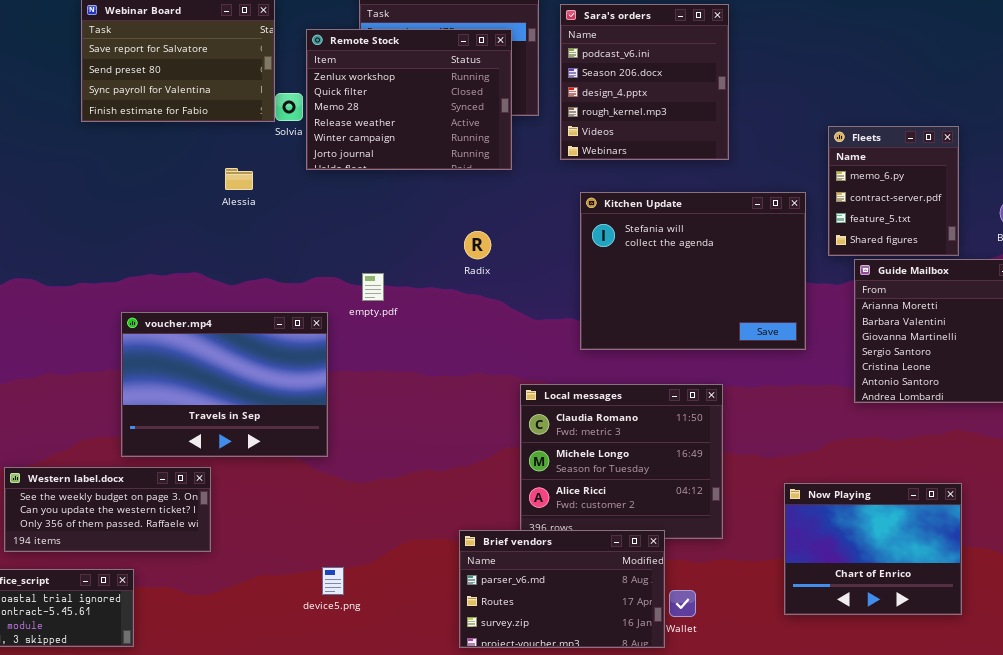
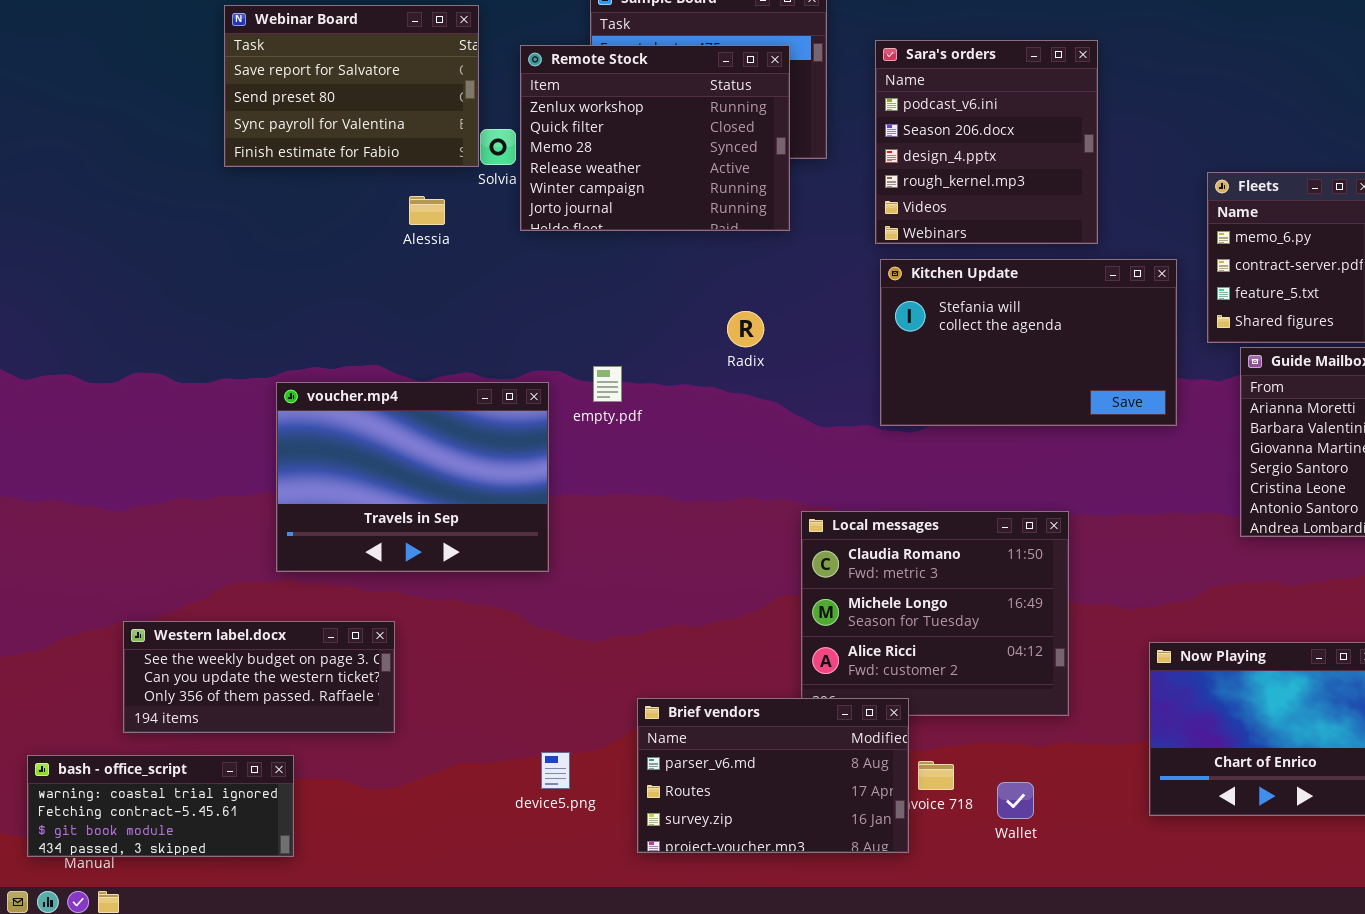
Sara's orders: [560,4,729,160] -> [875,40,1098,244], moved
Alessia: [225,168,253,190] -> [409,196,445,225], moved
Kitchen Update: [580,192,806,350] -> [880,259,1177,426], resized
voucher.mp4: [121,312,328,457] -> [276,382,549,572], moved
Brief vendors: [459,530,665,648] -> [637,698,909,853], moved

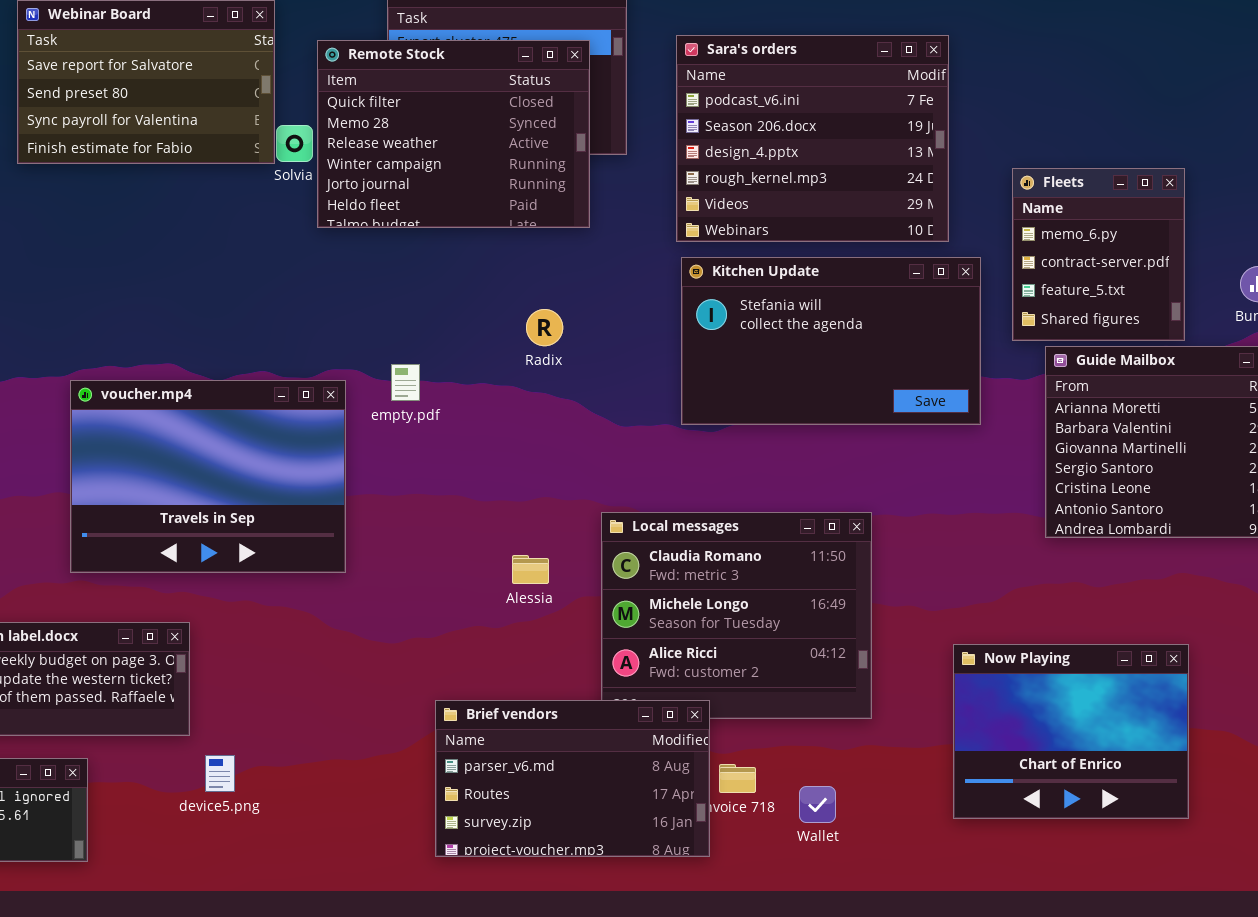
Sara's orders: [875,40,1098,244] -> [676,35,949,242], resized
Remote Stock: [520,45,790,231] -> [317,40,590,228], scrolled down 1 row
Alessia: [409,196,445,225] -> [512,555,549,584], moved
device5.png: [541,752,570,789] -> [205,755,235,792], moved

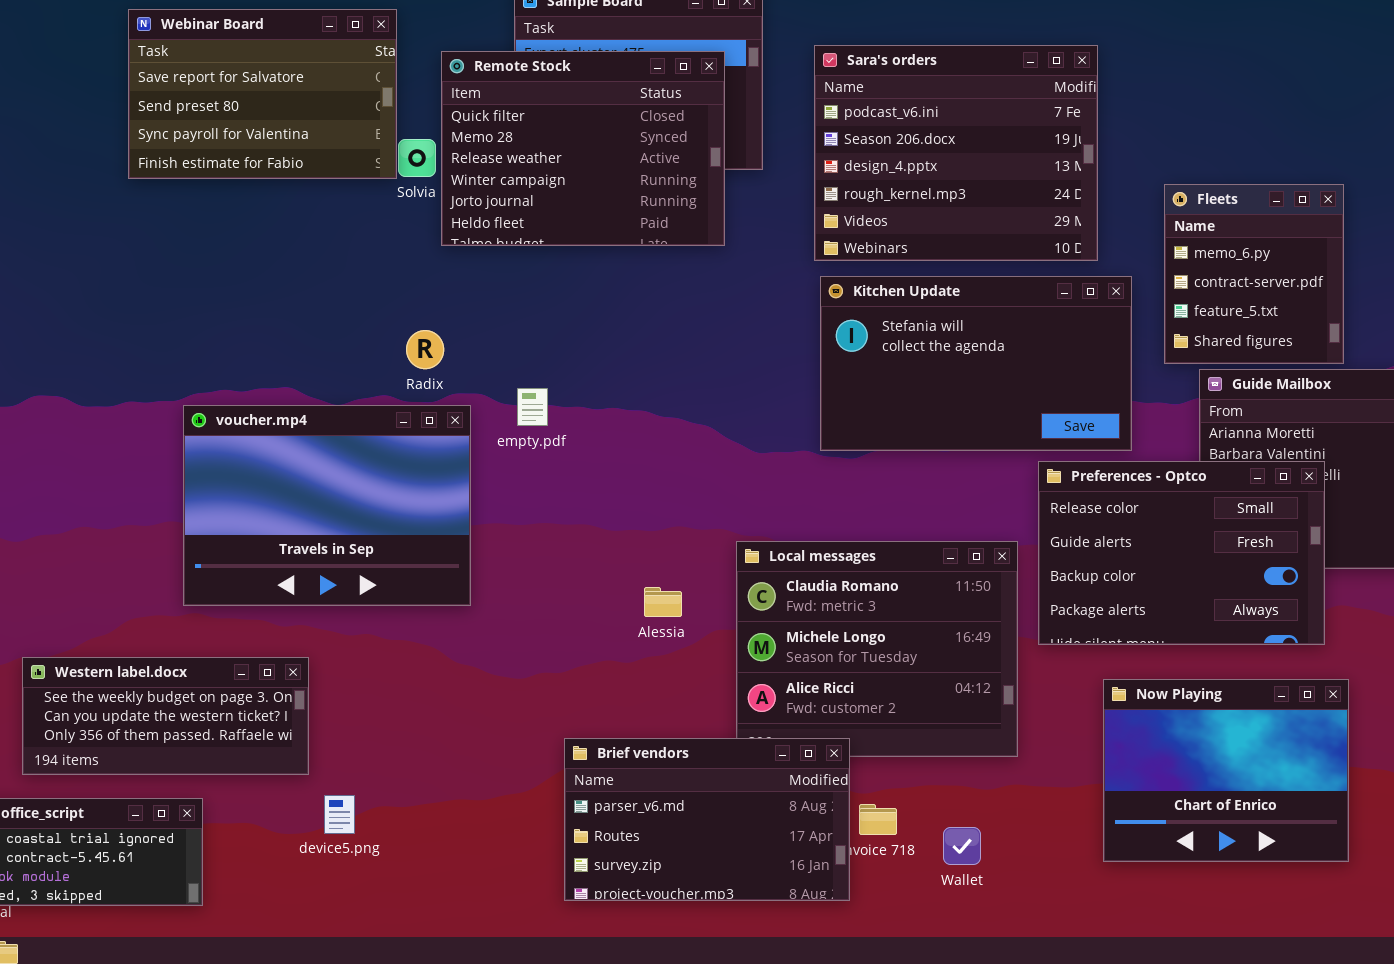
Radix: [526,309,563,346] -> [406,330,444,369], moved
Preferences - Optco: none -> [1038,461,1325,645], opened

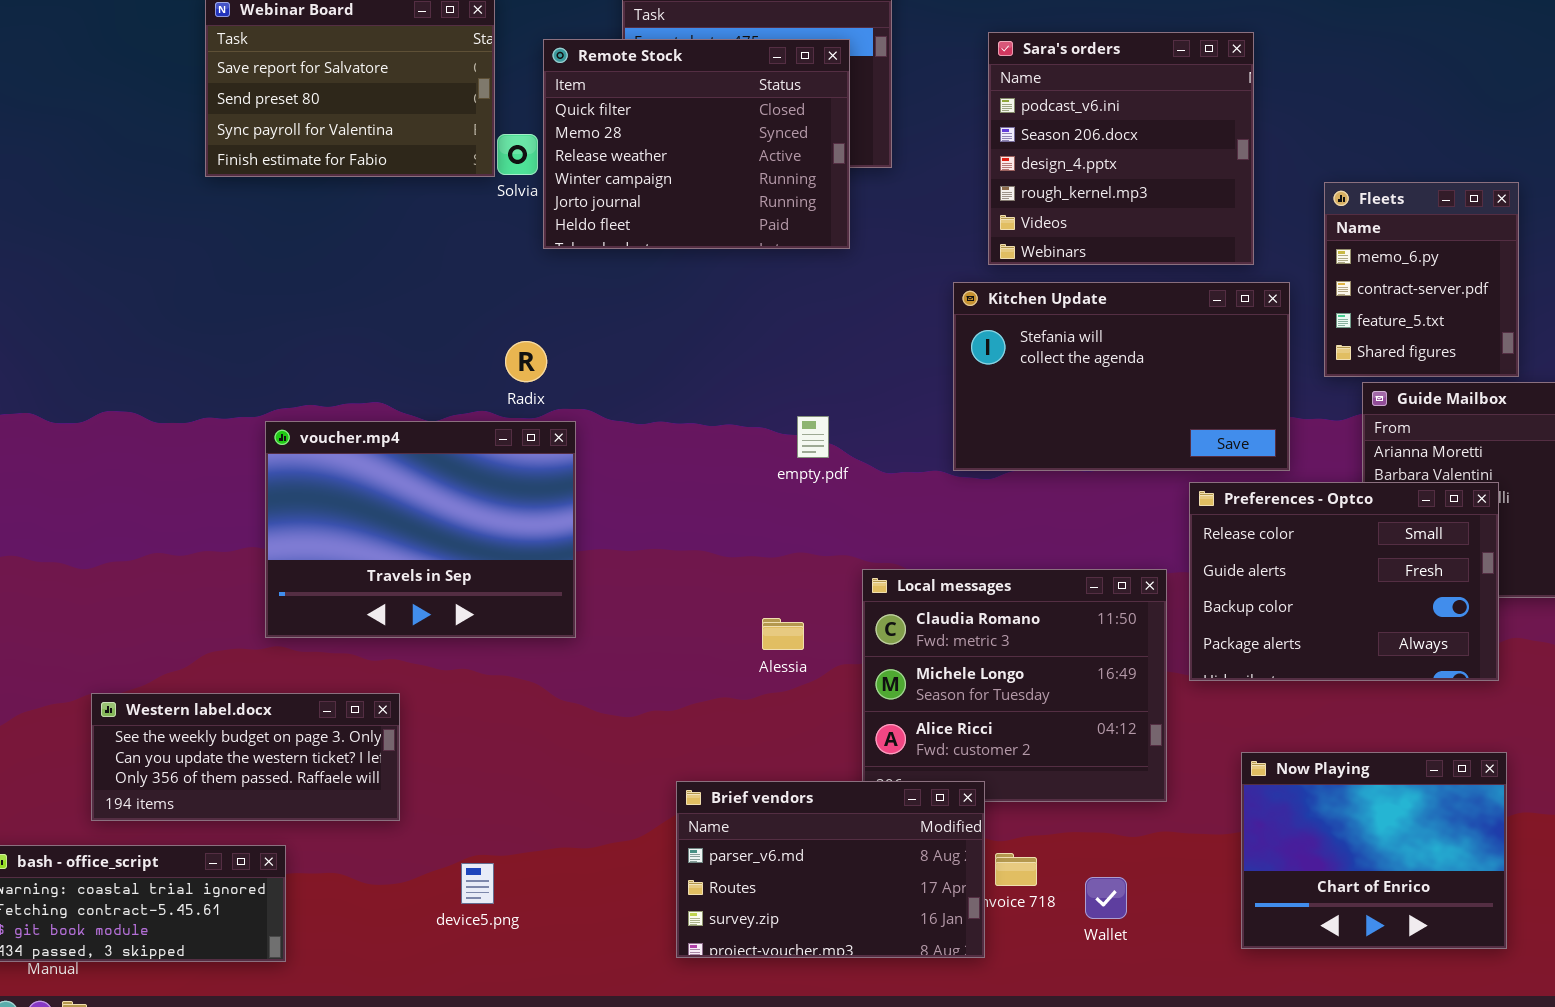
Sara's orders: [814,45,1098,261] -> [988,32,1254,265], resized
empty.pdf: [517,388,548,426] -> [797,416,829,458], moved
Now Playing: [1103,679,1349,862] -> [1241,752,1507,949], moved
device5.png: [324,795,355,834] -> [461,863,494,904], moved

